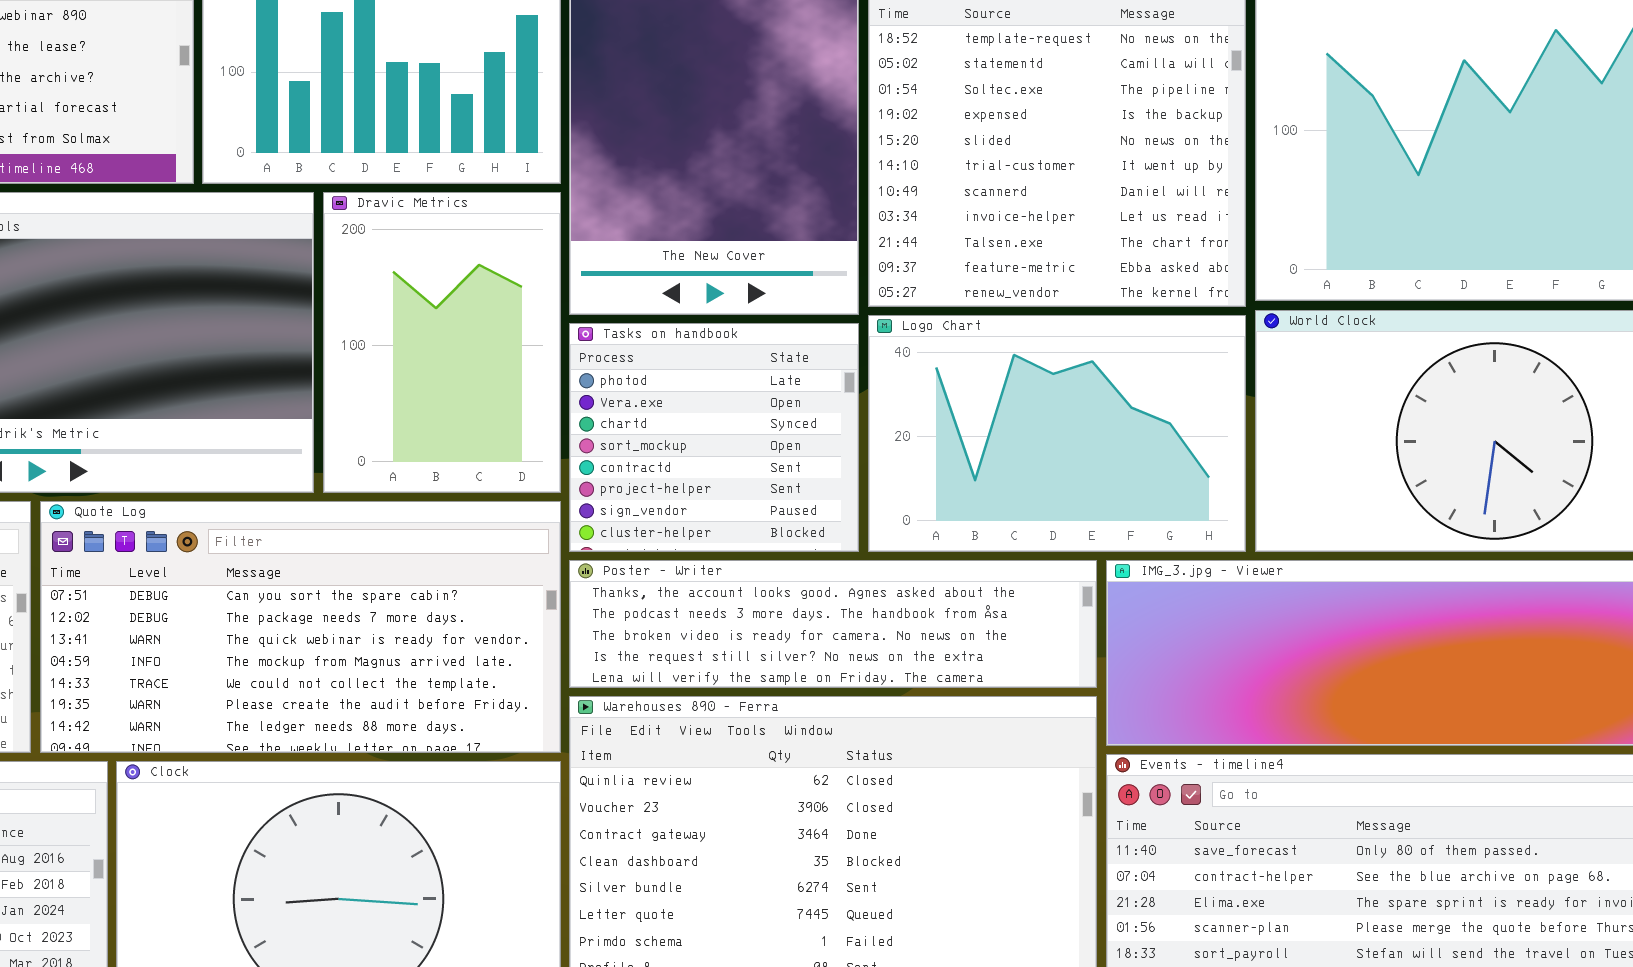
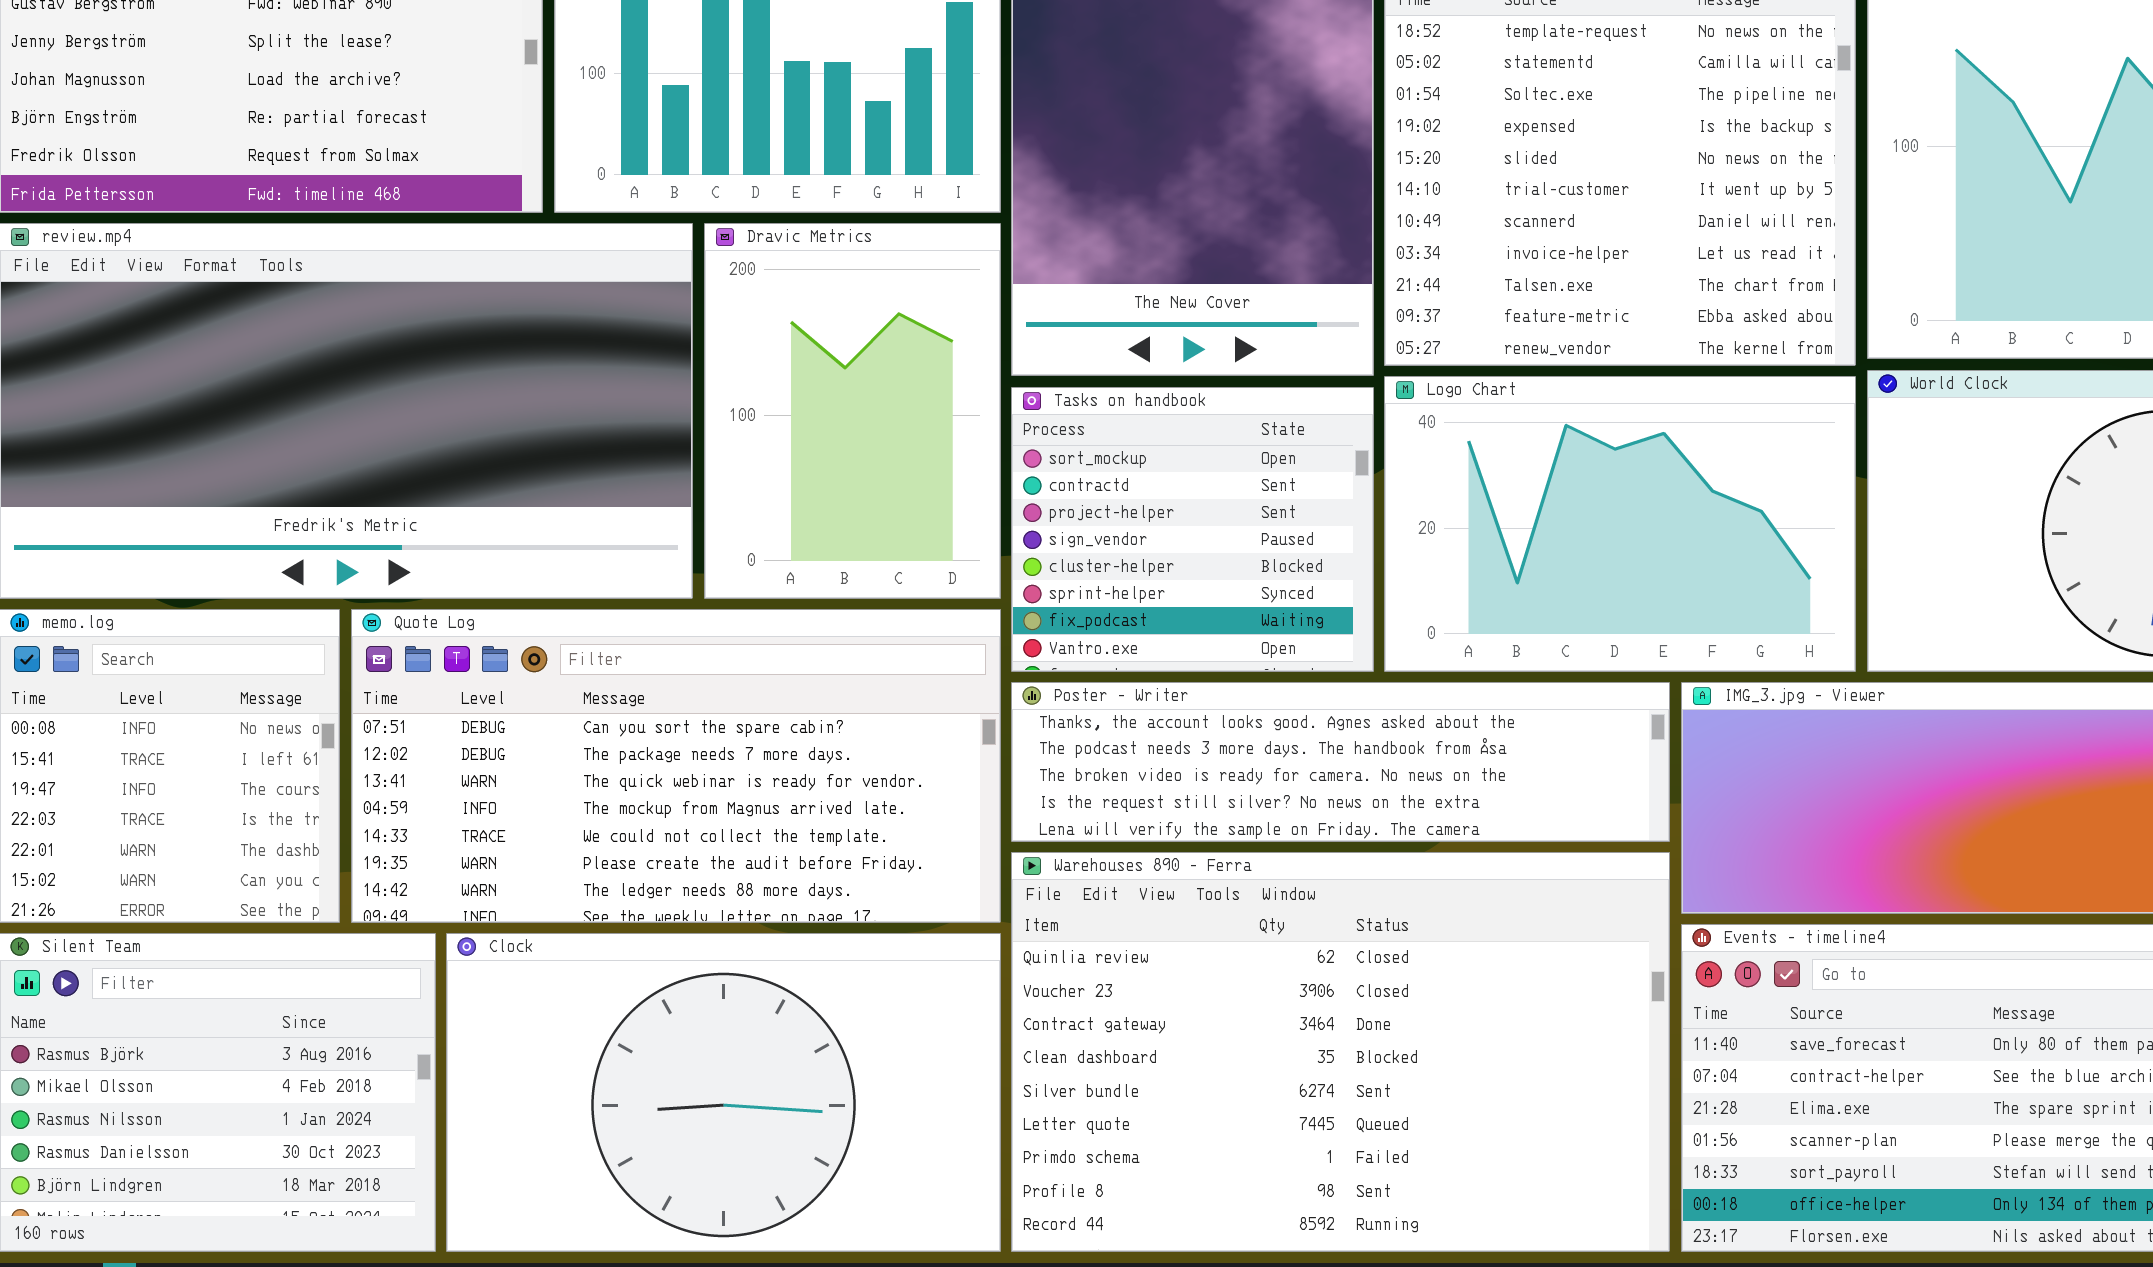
Tasks on handbook: [569,323,859,552] -> [1011,387,1374,672], scrolled down 3 rows

